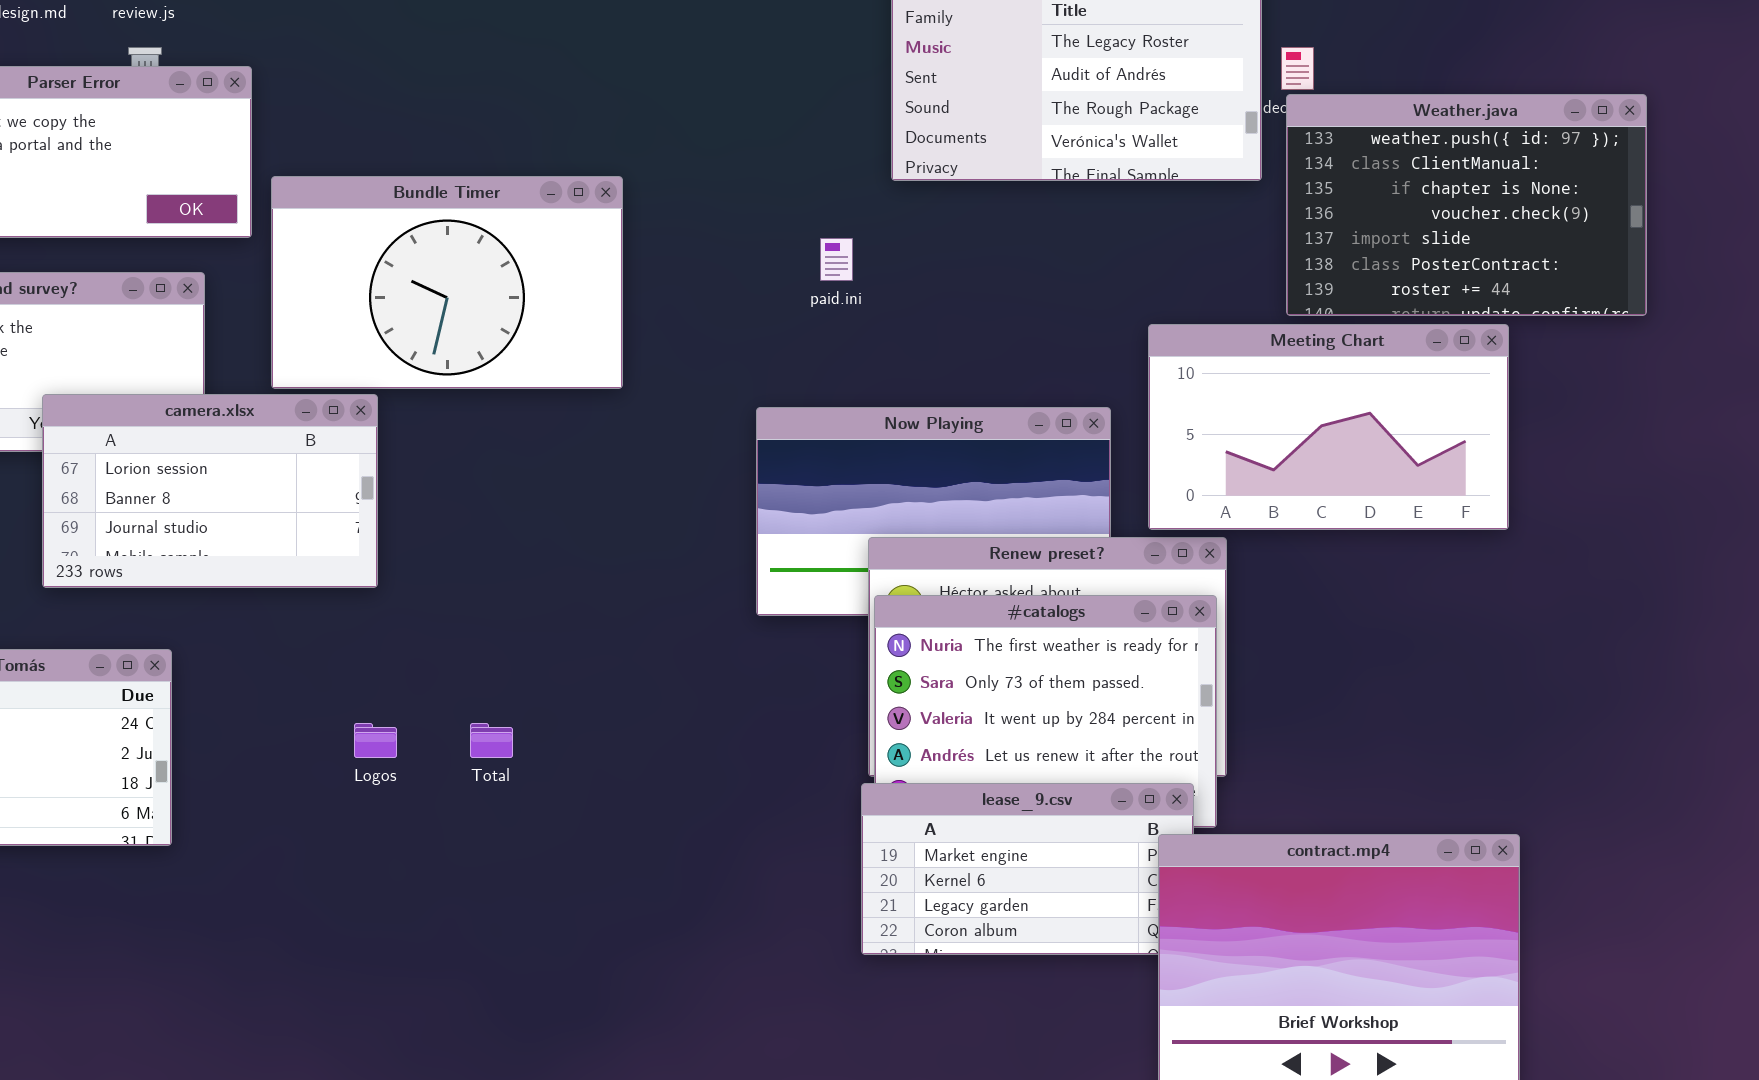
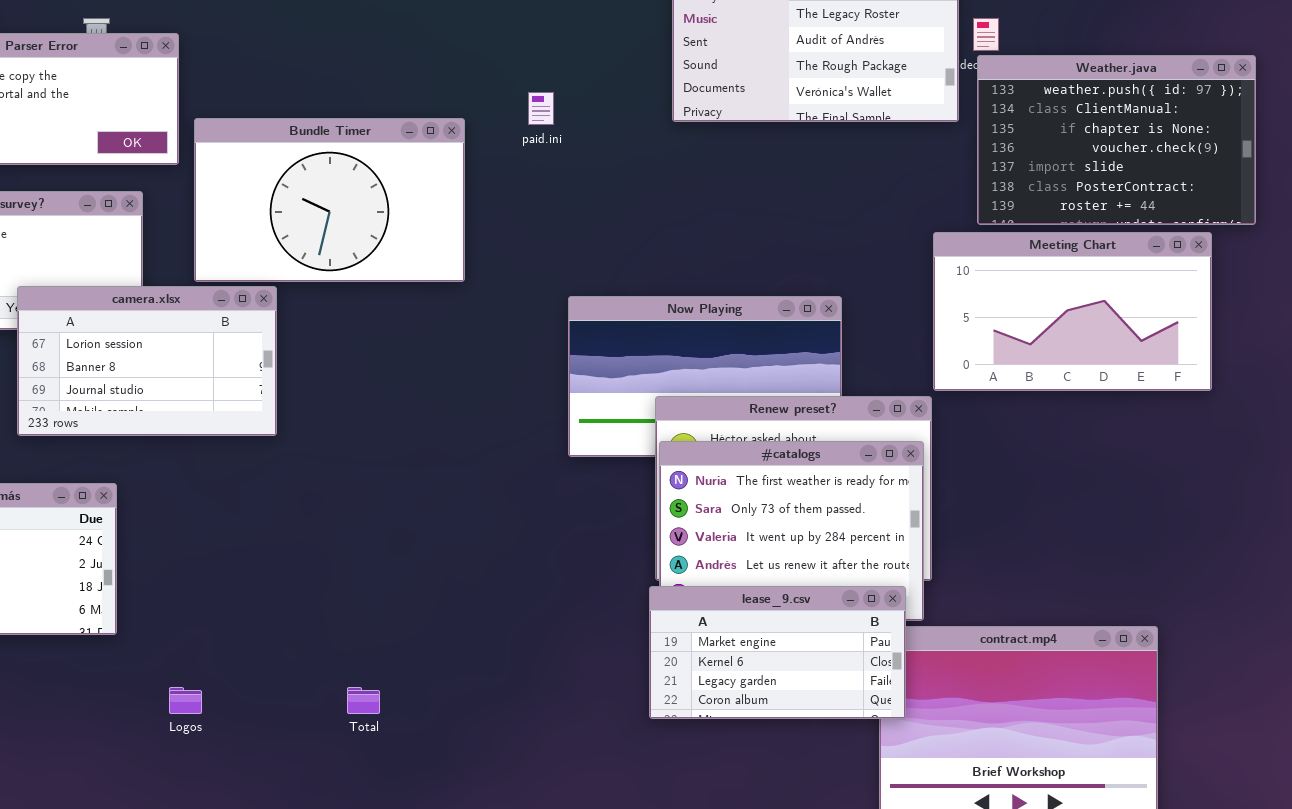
paid.ini: [820,238,853,281] -> [528,92,554,125], moved
Meeting Chart: [1148,324,1509,530] -> [933,232,1212,391], moved
Logos: [354,723,397,758] -> [169,687,202,714], moved
Total: [470,723,513,758] -> [347,687,380,714], moved
lease_9.csv: [861,783,1194,955] -> [649,586,906,719], raised

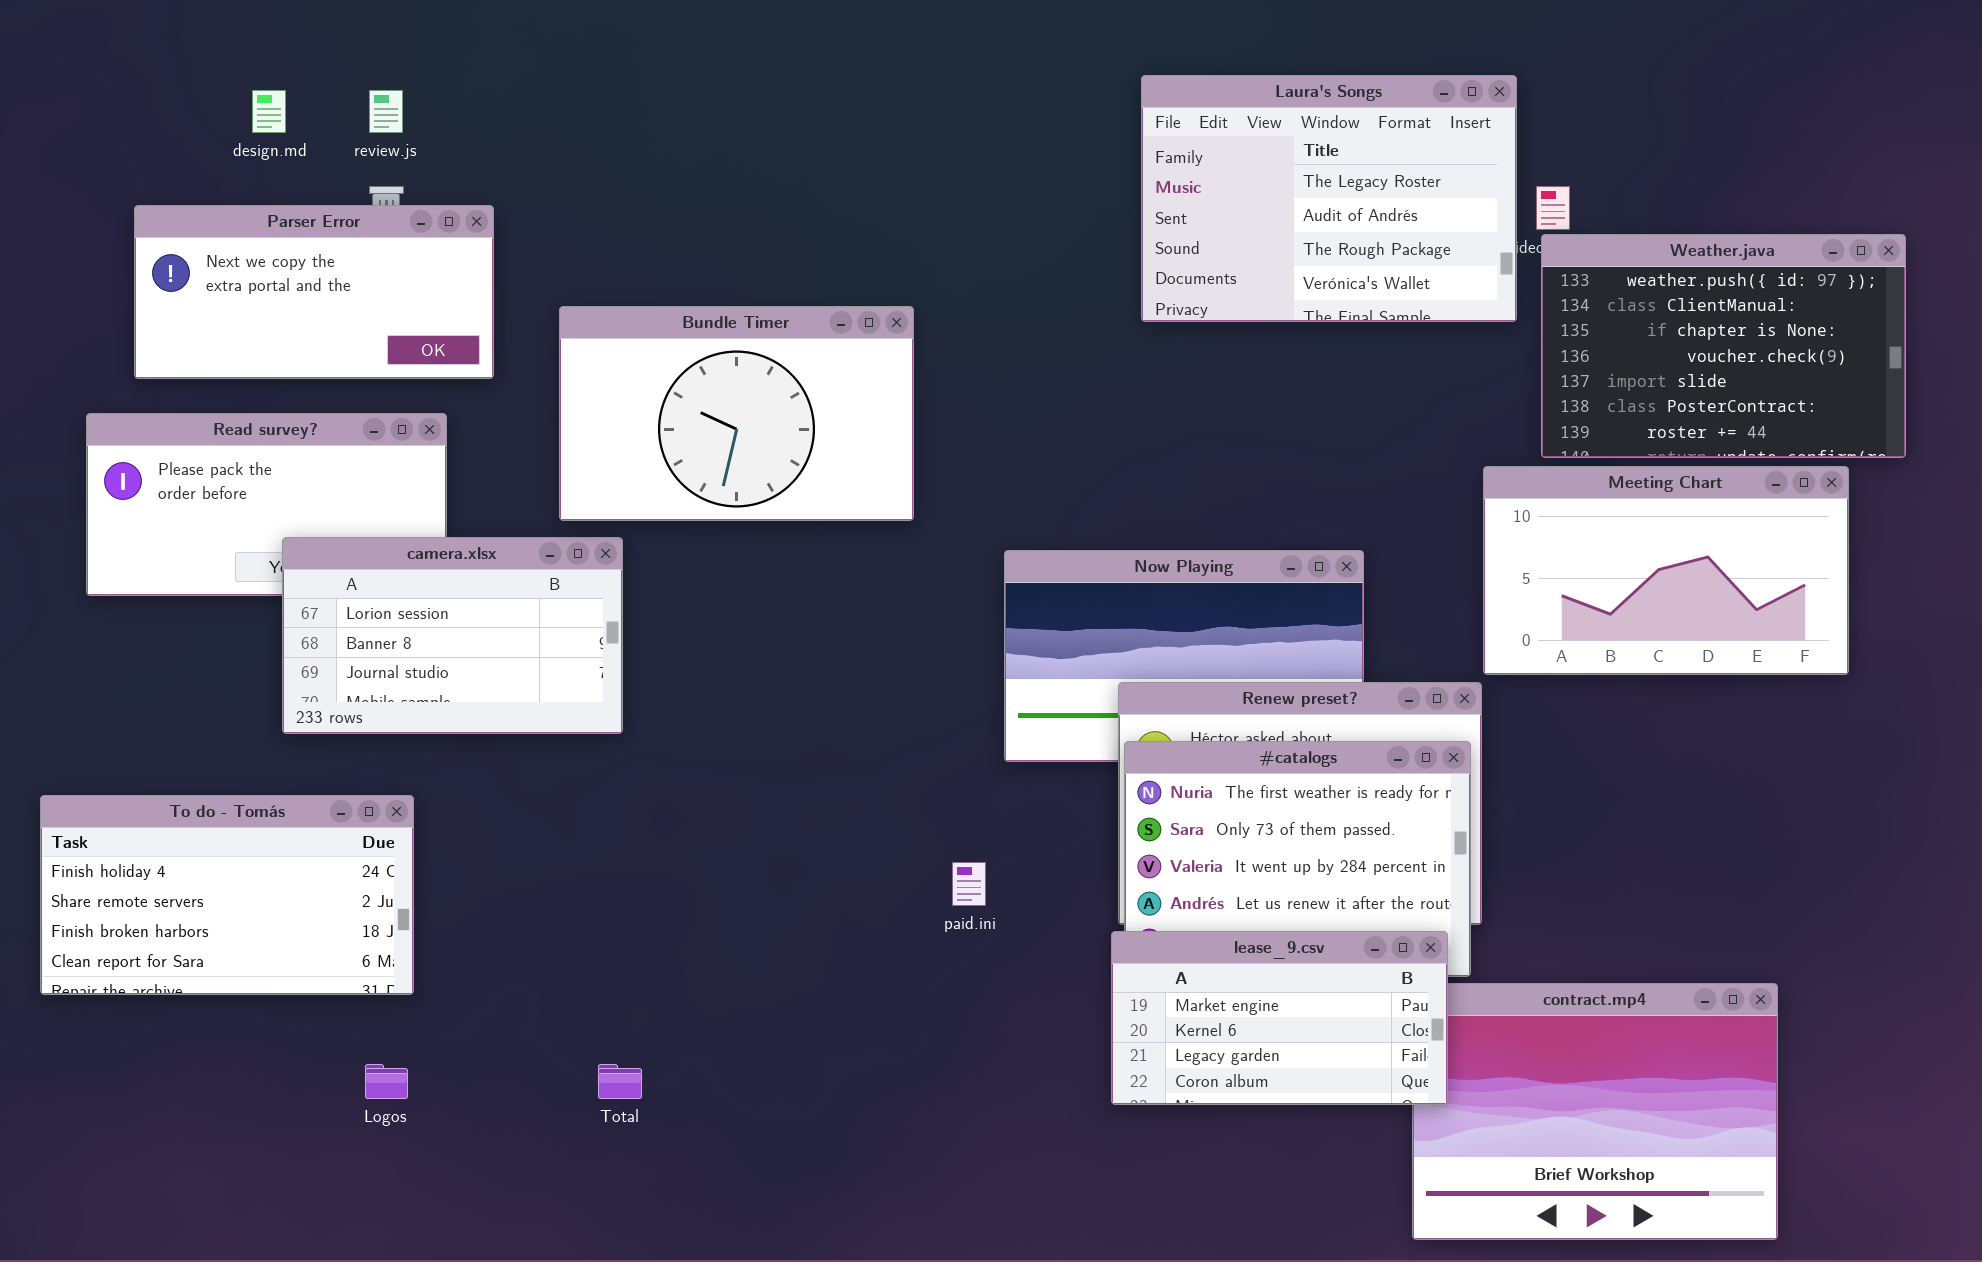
paid.ini: [528,92,554,125] -> [952,862,986,906], moved
Bundle Timer: [194,118,465,282] -> [559,306,914,521], moved
Logos: [169,687,202,714] -> [365,1064,408,1099], moved
Total: [347,687,380,714] -> [598,1064,642,1099], moved

